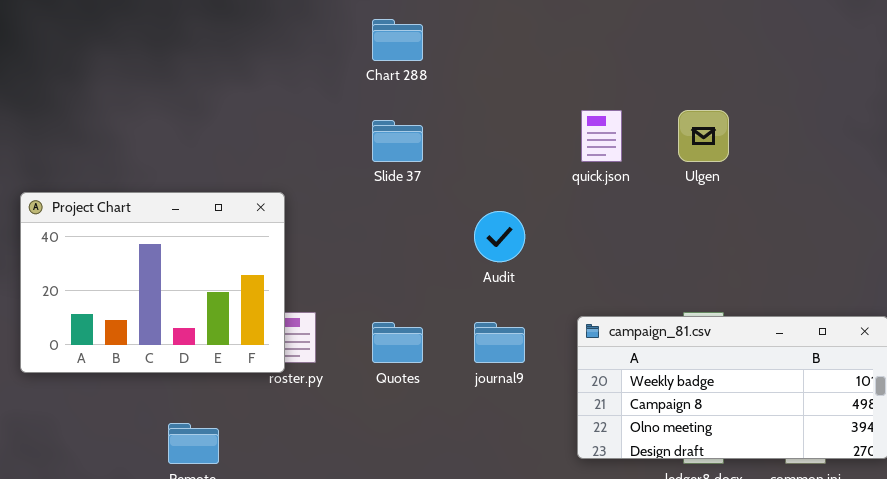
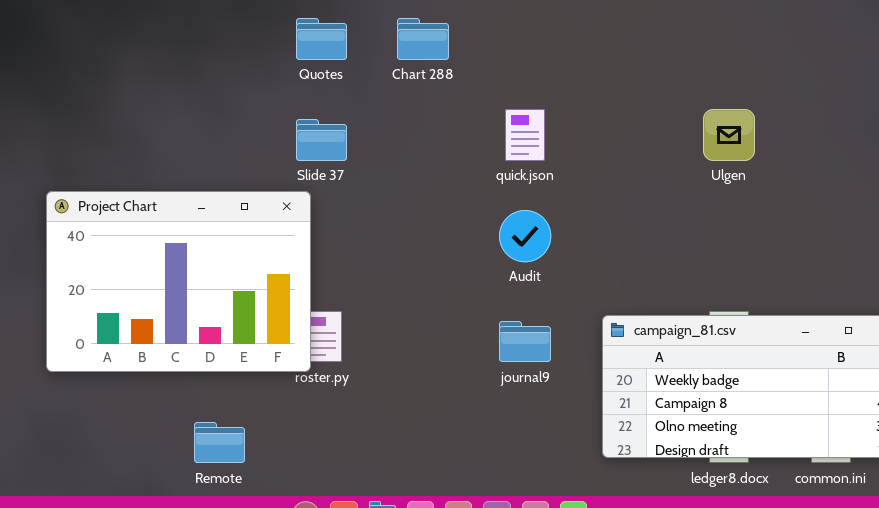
quick.json: [581,110,622,162] -> [505,109,545,161], moved
Slide 37: [372,120,423,162] -> [296,119,347,161], moved
Quotes: [372,322,423,363] -> [296,18,347,60], moved

